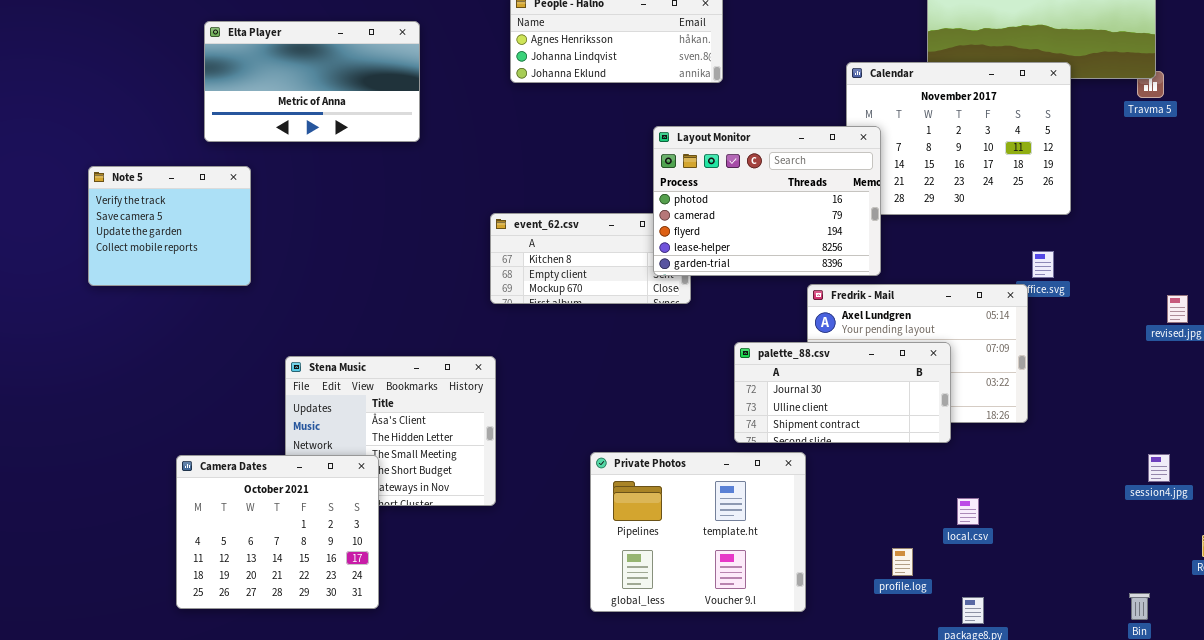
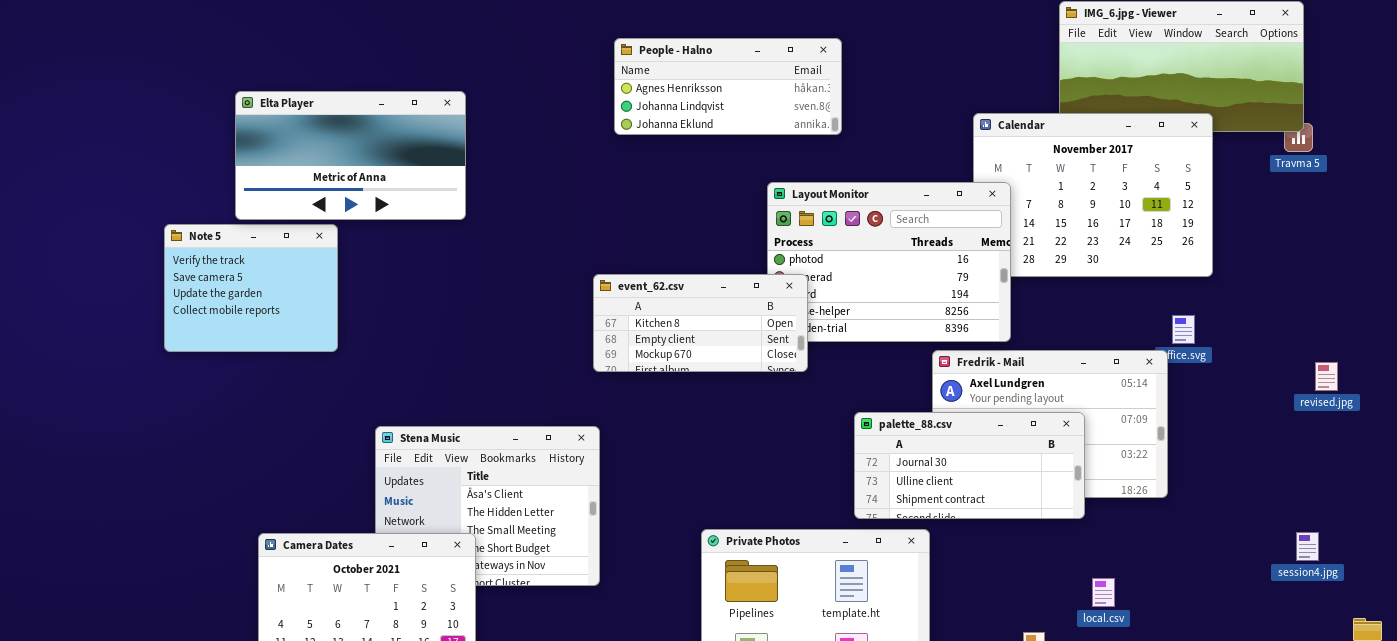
Elta Player: [204,21,420,142] -> [235,91,466,220], moved
event_62.csv: [490,213,691,304] -> [593,274,808,372], raised

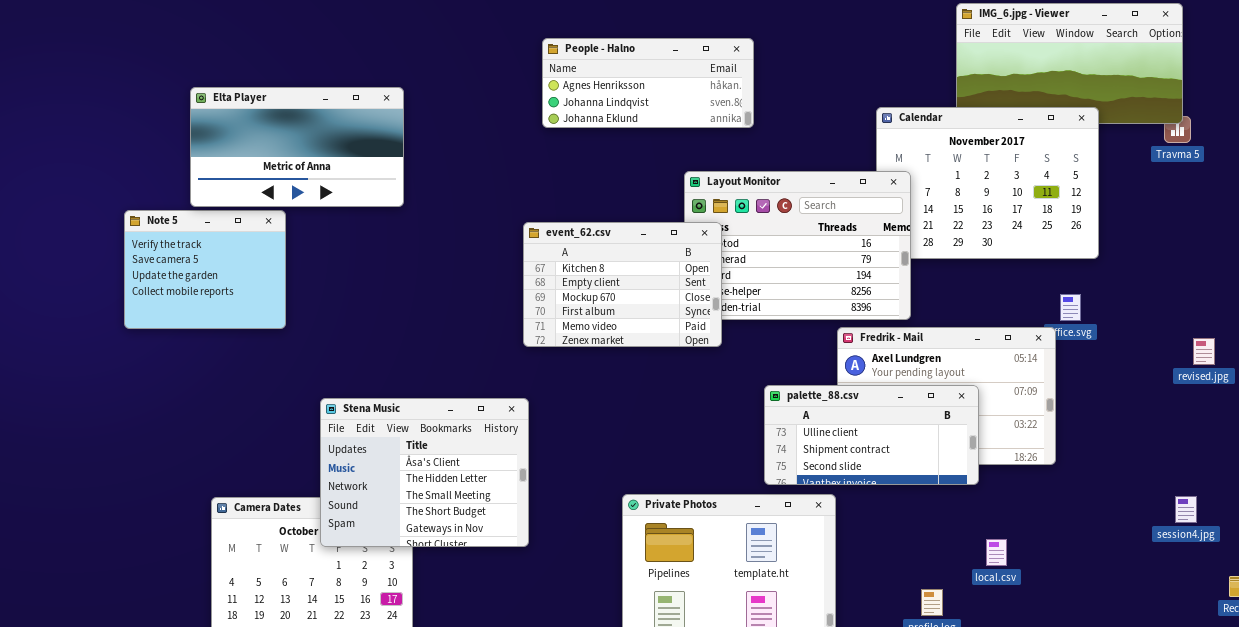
event_62.csv: [593,274,808,372] -> [523,222,722,347], resized
palette_88.csv: [854,412,1085,519] -> [764,385,979,485], scrolled down 1 row
Stena Music: [375,426,600,586] -> [320,398,529,547], raised

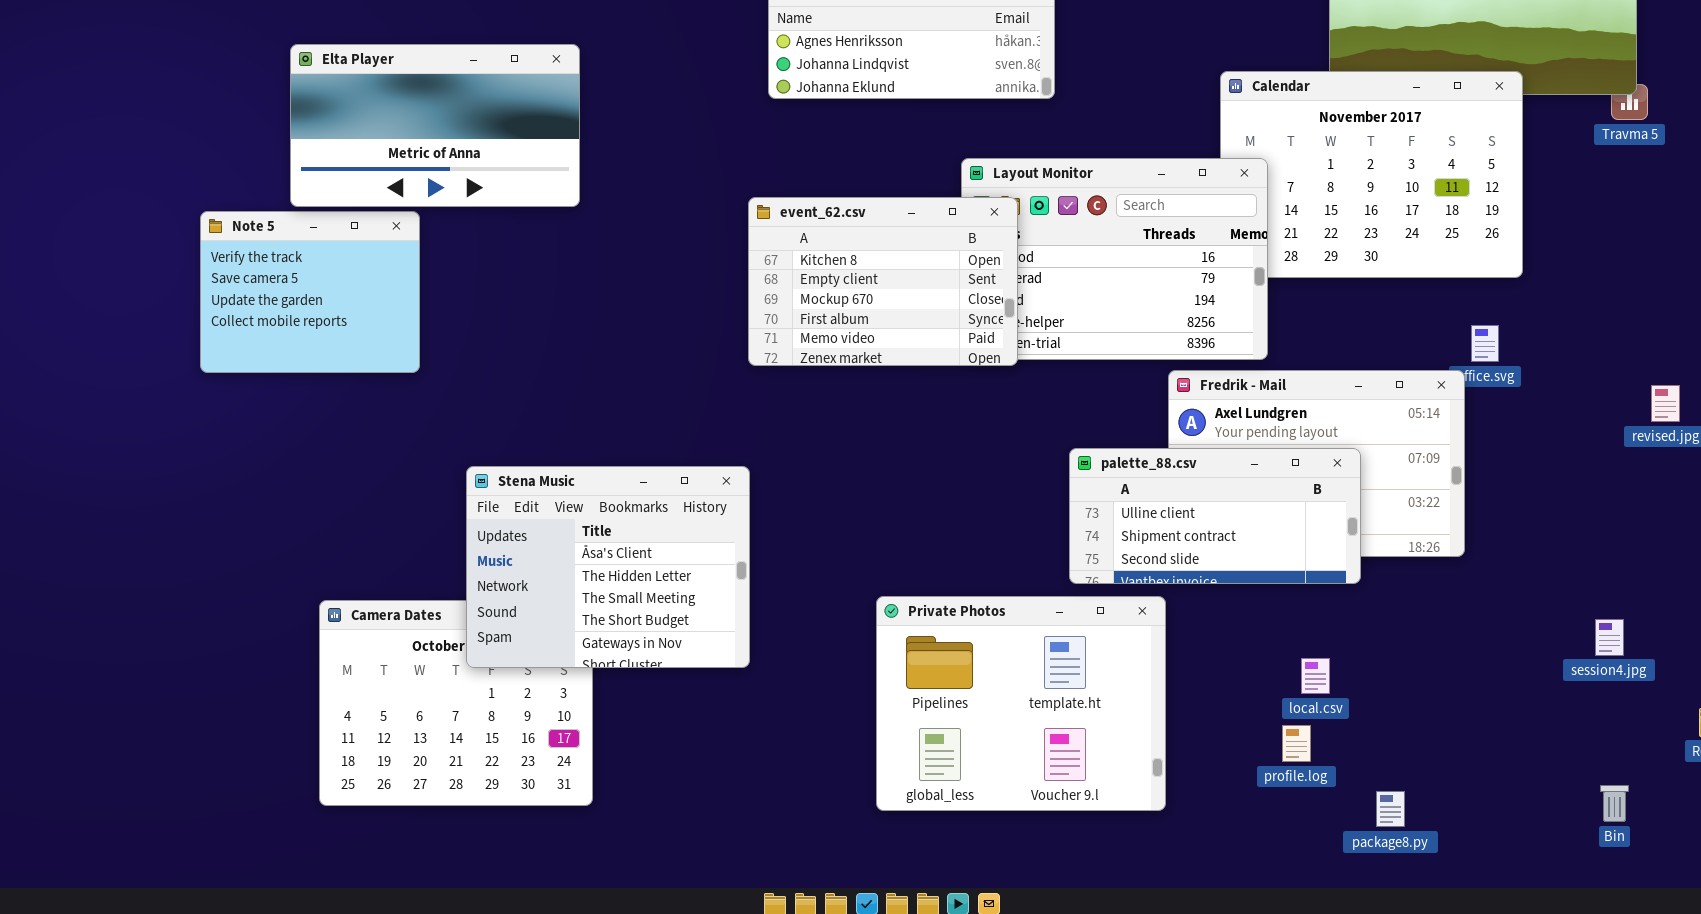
event_62.csv: [523,222,722,347] -> [748,197,1018,366], moved
session4.jpg: [1175,496,1197,523] -> [1595,619,1624,656], moved
local.csv: [986,539,1007,566] -> [1301,658,1330,694], moved

